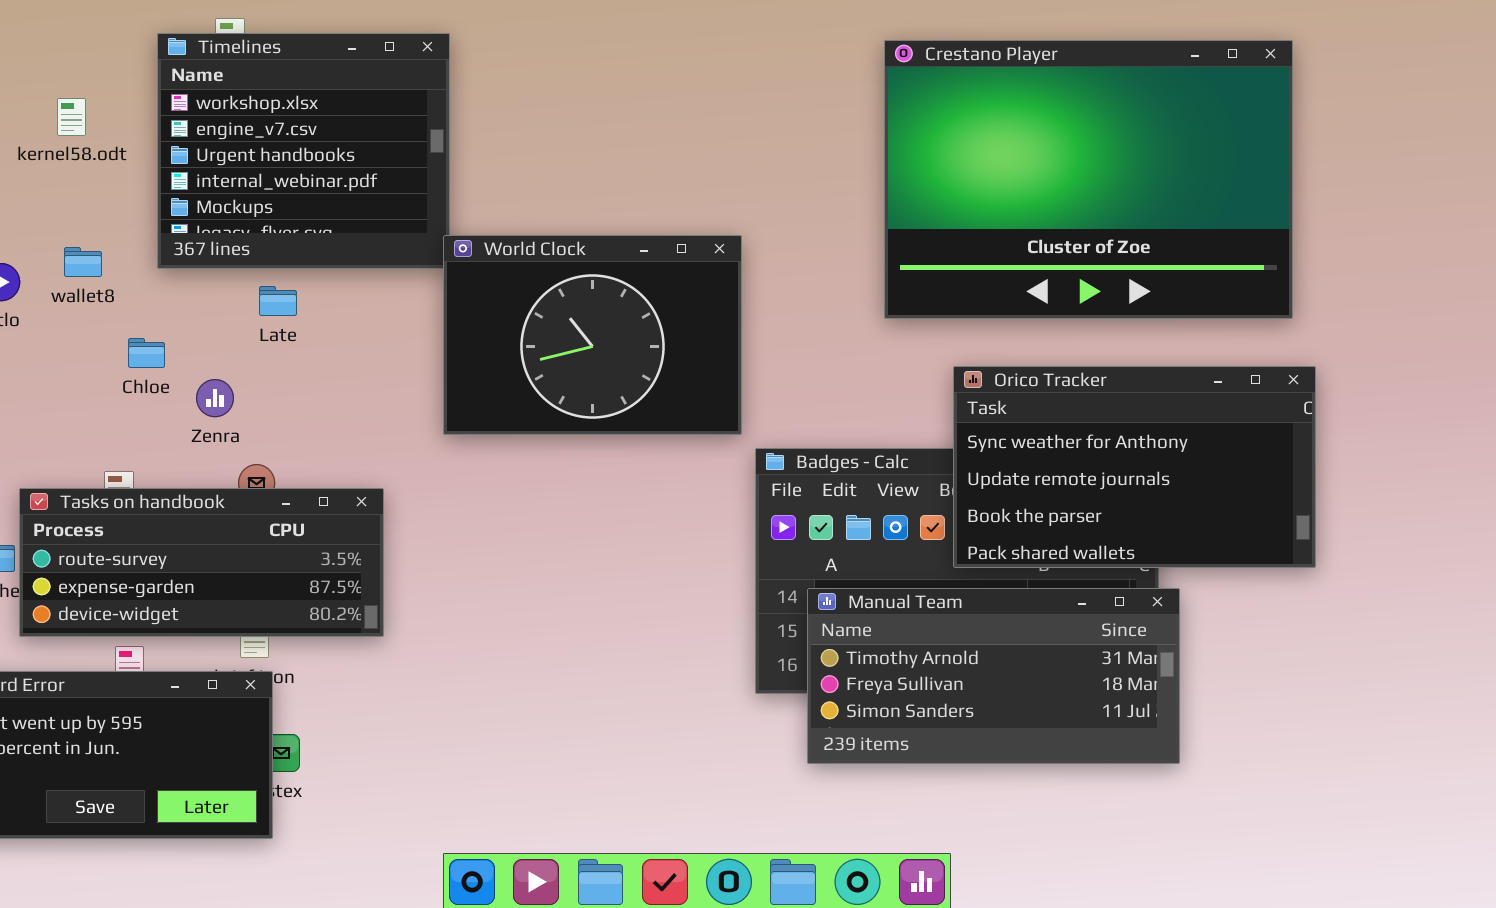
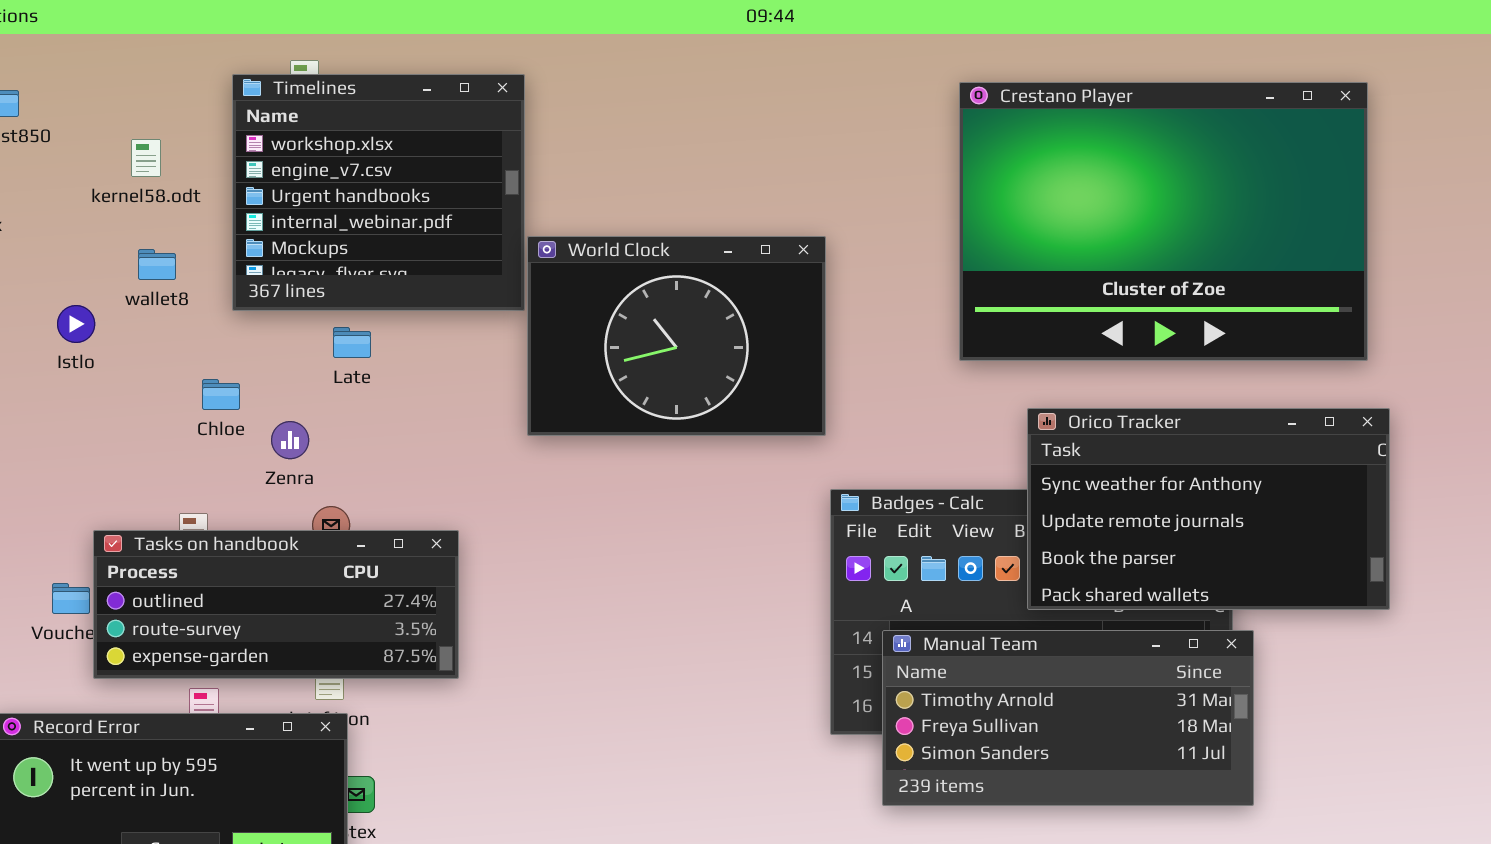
World Clock: [443,235,742,435] -> [527,236,826,436], moved
wallet8: [64,247,102,277] -> [138,249,176,280], moved
Tasks on handbook: [19,488,384,637] -> [93,530,459,679], scrolled up 1 row

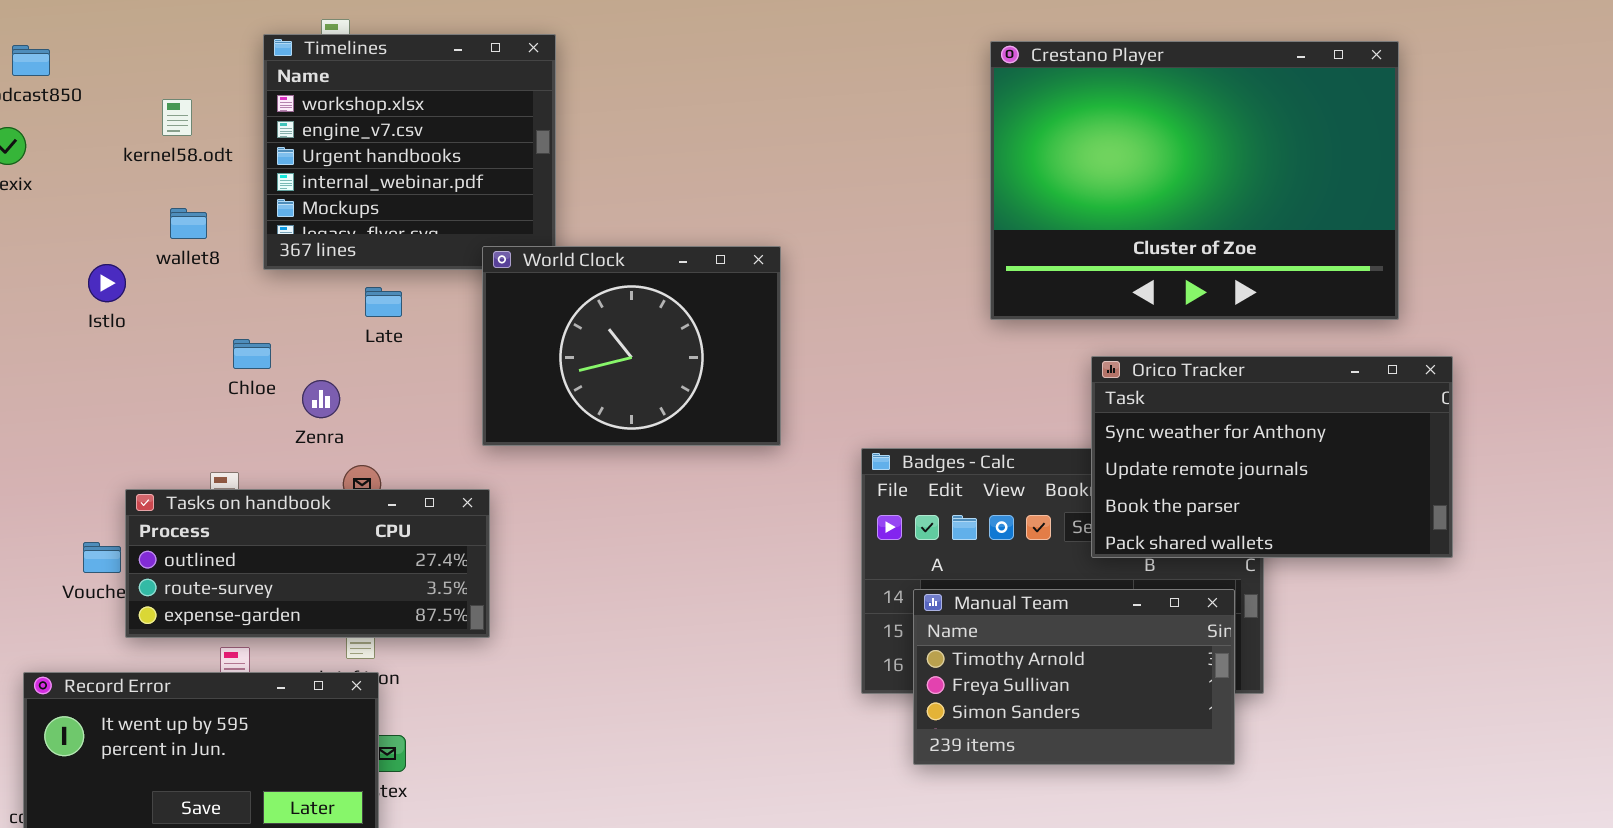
World Clock: [527,236,826,436] -> [482,246,781,446], moved
Orico Tracker: [1027,408,1390,610] -> [1091,356,1453,558], moved
Manual Team: [882,630,1254,806] -> [913,589,1235,765], resized

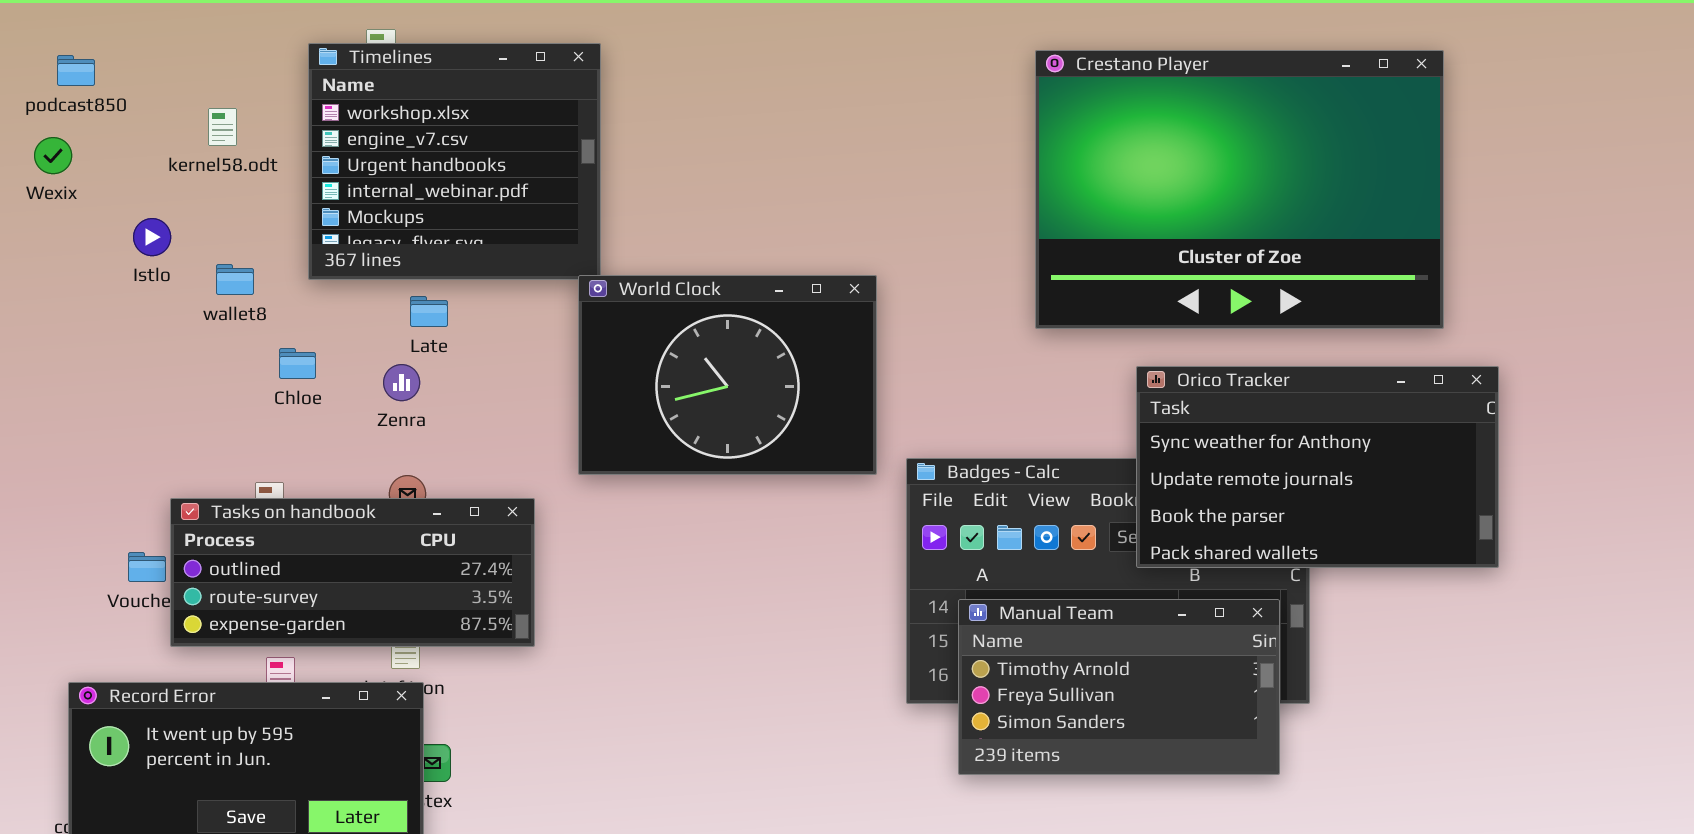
wallet8: [170,208,207,239] -> [216,264,254,295], moved
World Clock: [482,246,781,446] -> [578,275,877,475], moved
Istlo: [88,264,126,302] -> [133,218,171,256], moved
Zenra: [302,380,340,418] -> [383,364,420,401], moved

